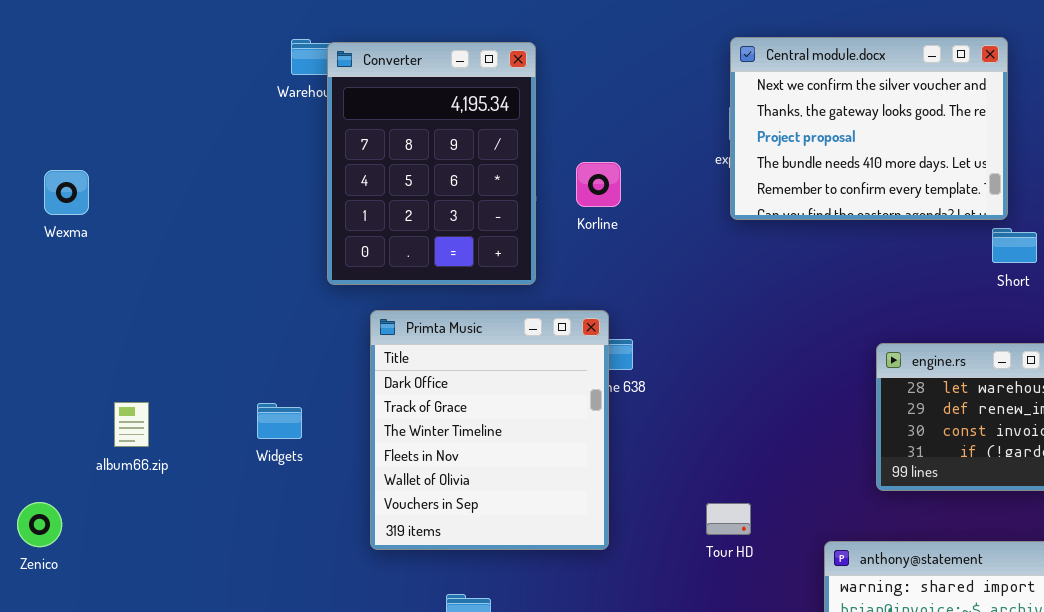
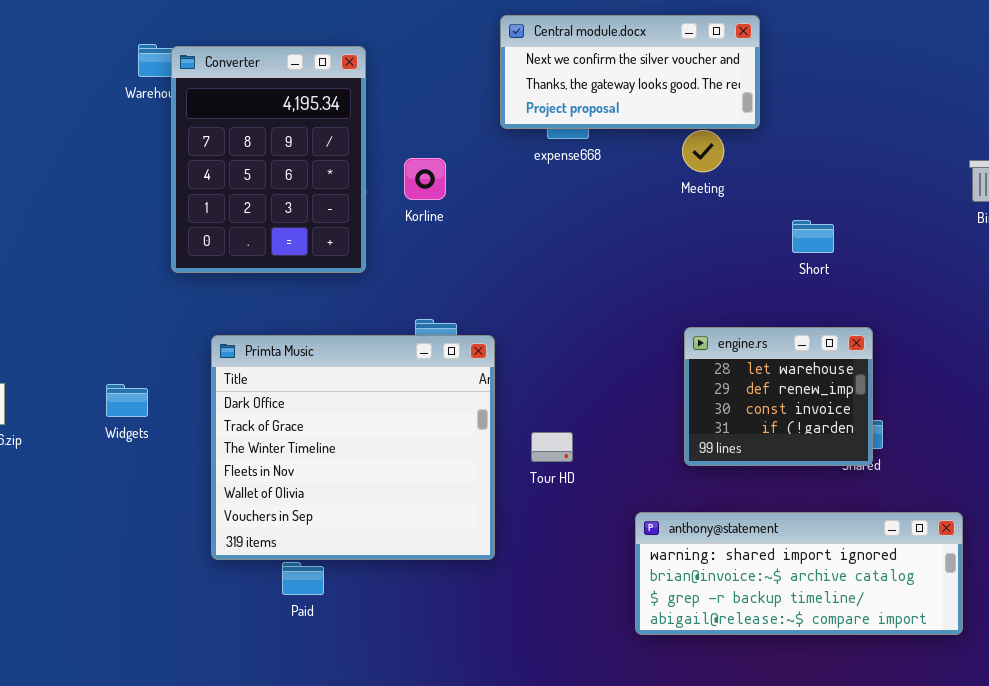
Central module.docx: [730,37,1008,220] -> [500,15,760,129], moved, resized
Primta Music: [370,310,609,550] -> [211,335,495,560], moved, resized
Tour HD: [706,503,751,535] -> [531,432,573,462], moved

